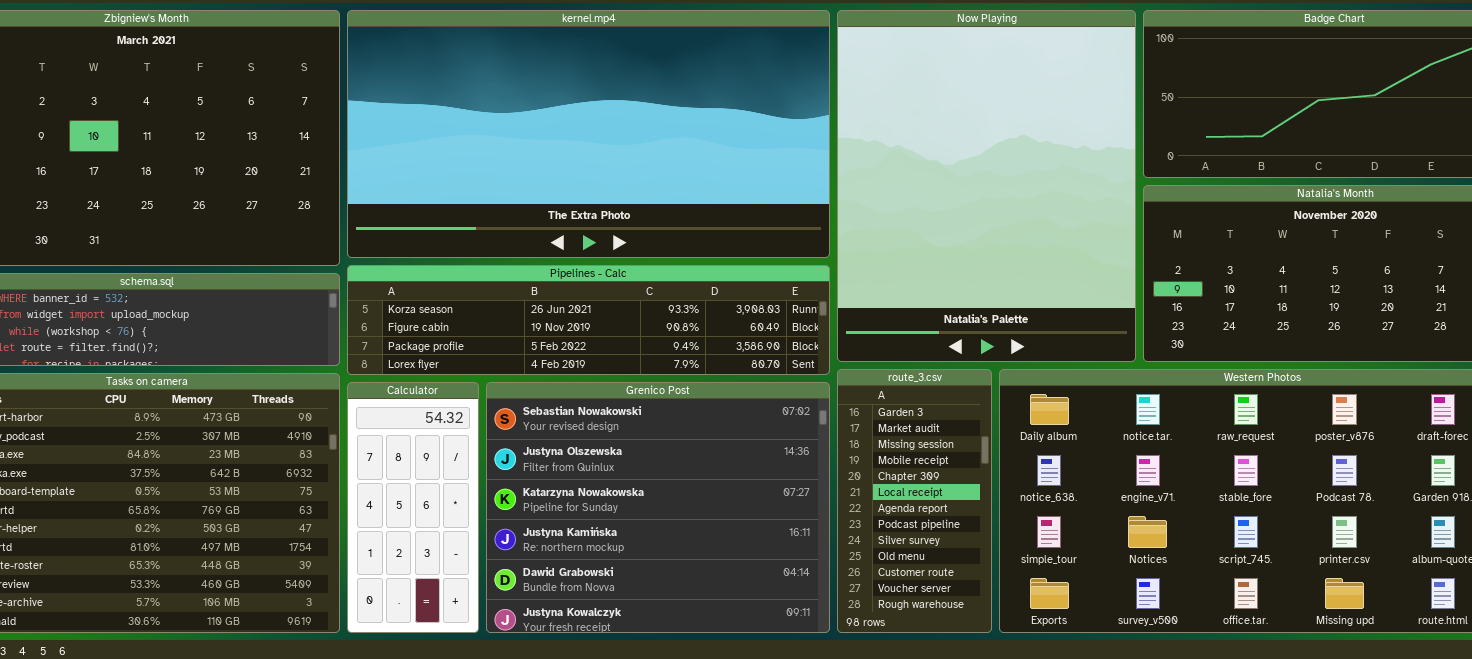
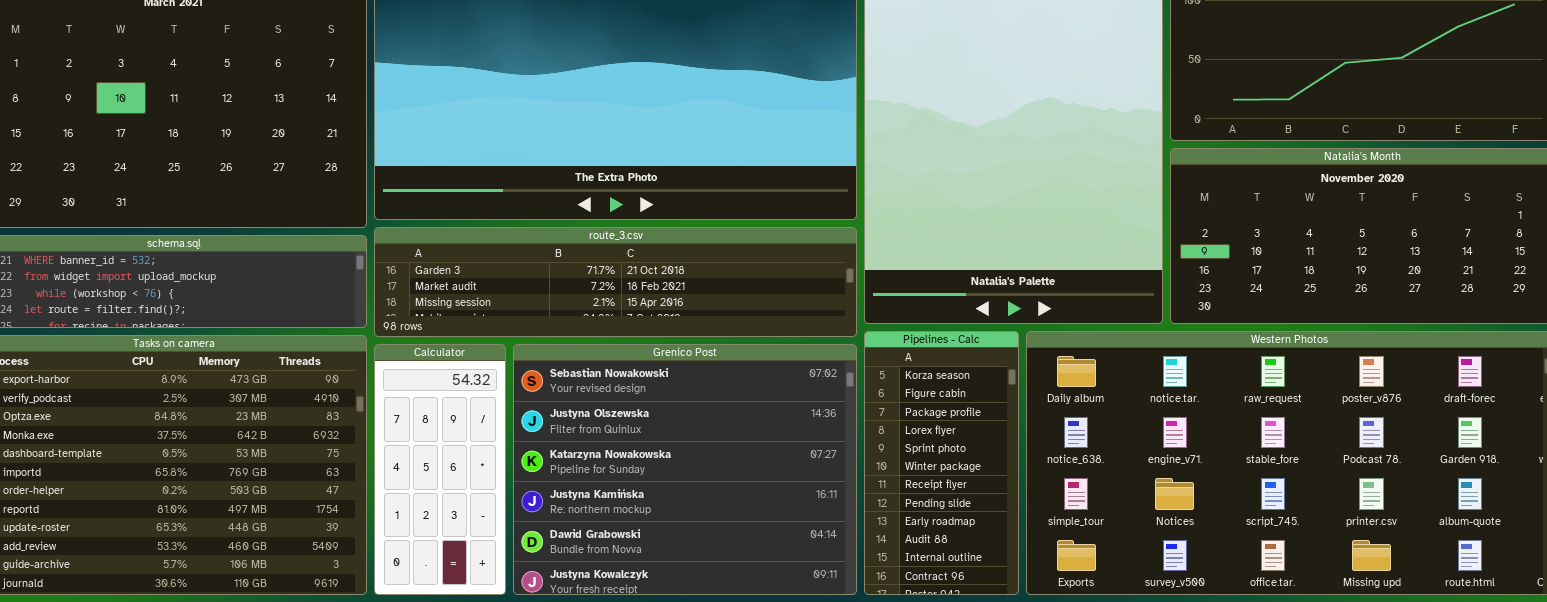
Pipelines - Calc: [347,265,830,375] -> [864,331,1019,595], moved, resized
route_3.csv: [837,369,992,633] -> [374,227,857,337], moved, resized

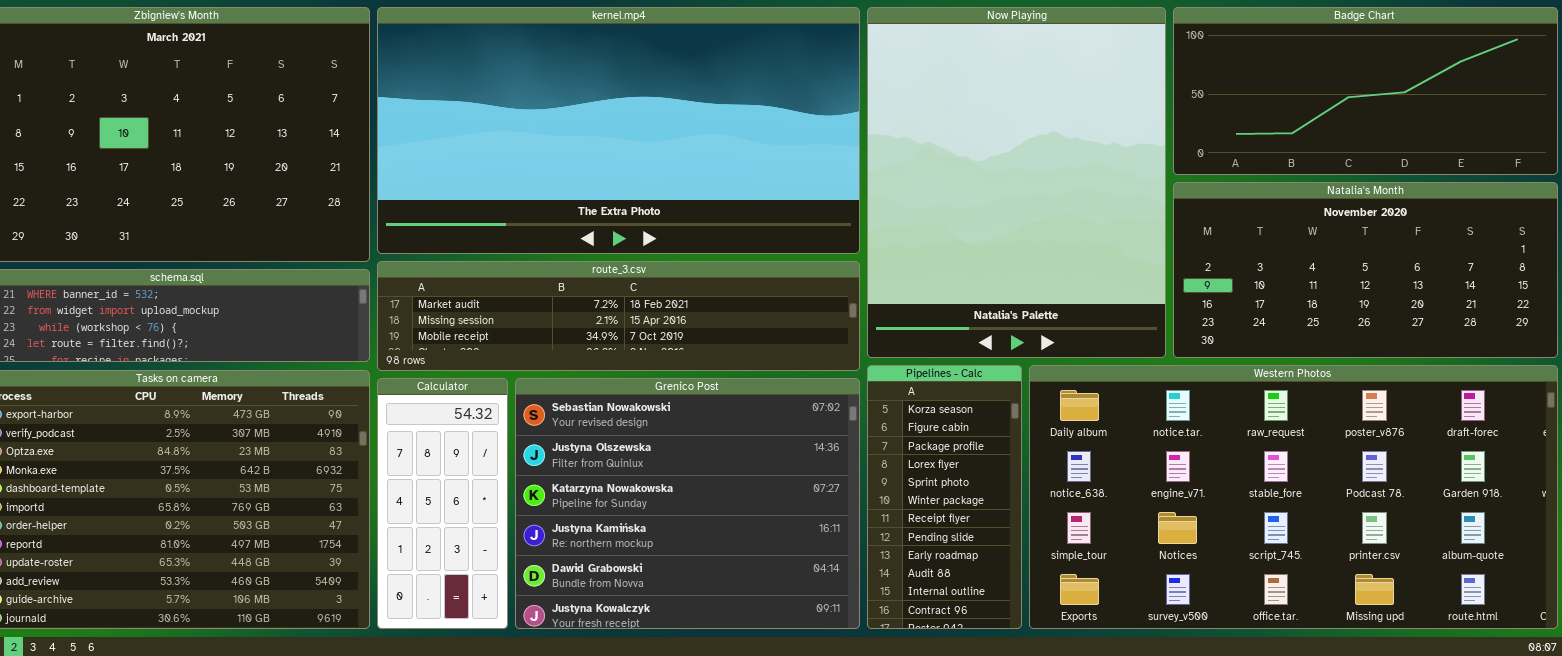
route_3.csv: [374,227,857,337] -> [377,261,860,371], scrolled down 1 row

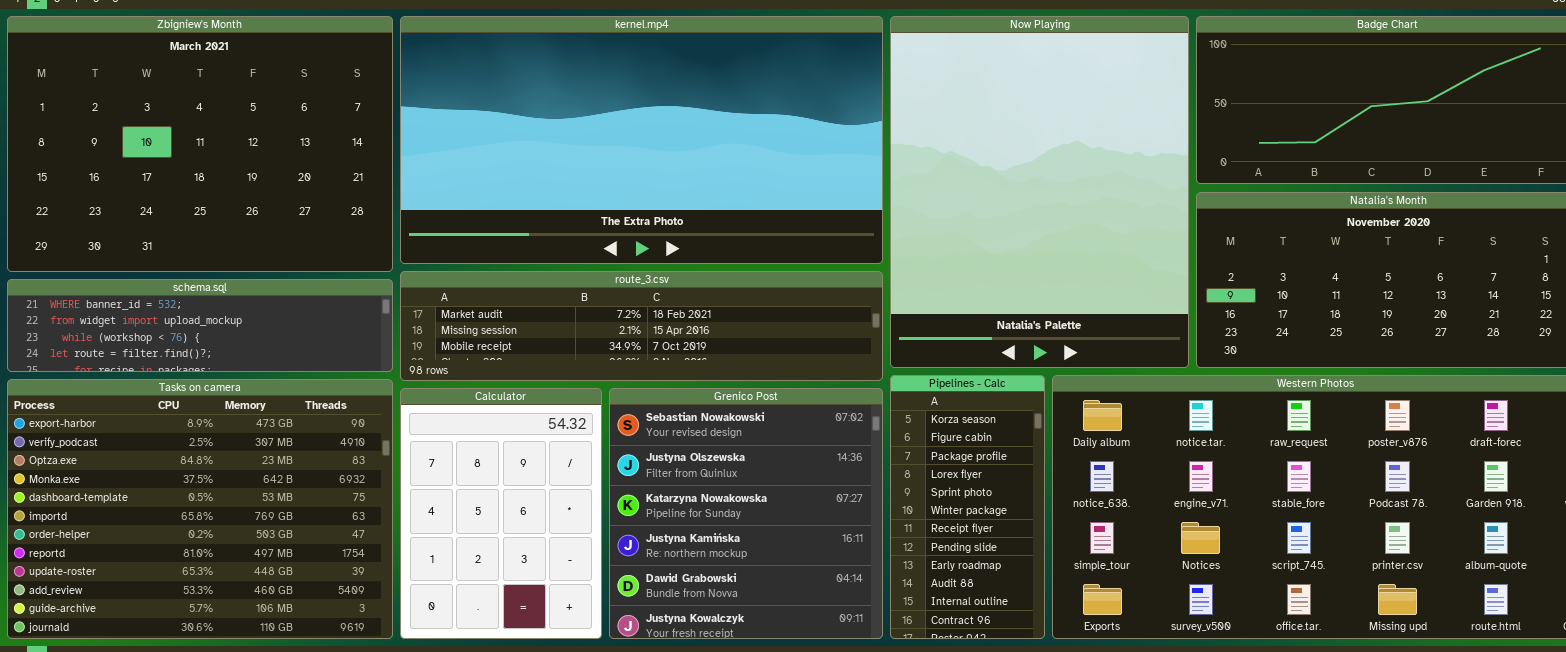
Calculator: [377,378,508,629] -> [400,388,602,639], resized
Grenico Post: [515,378,860,629] -> [609,388,883,639], resized

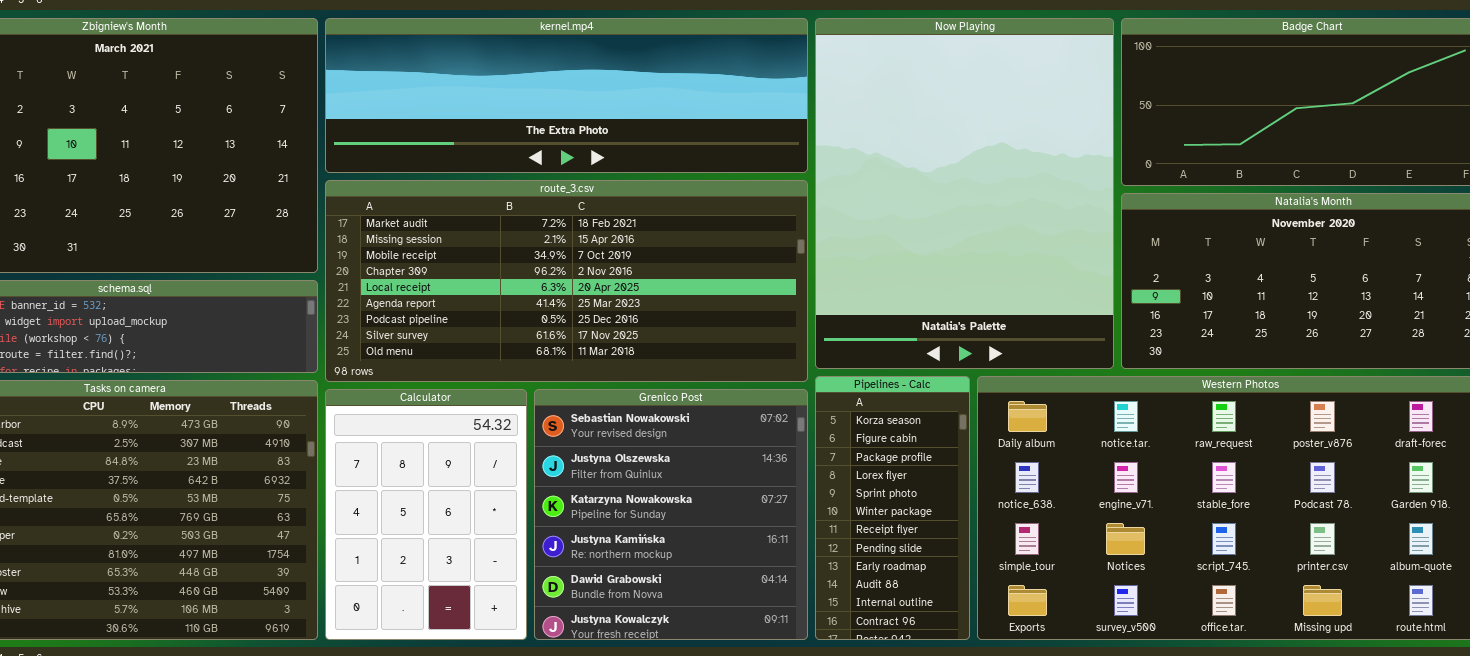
kernel.mp4: [400,16,883,264] -> [325,18,808,173], resized
route_3.csv: [400,271,883,381] -> [325,180,808,382], resized

